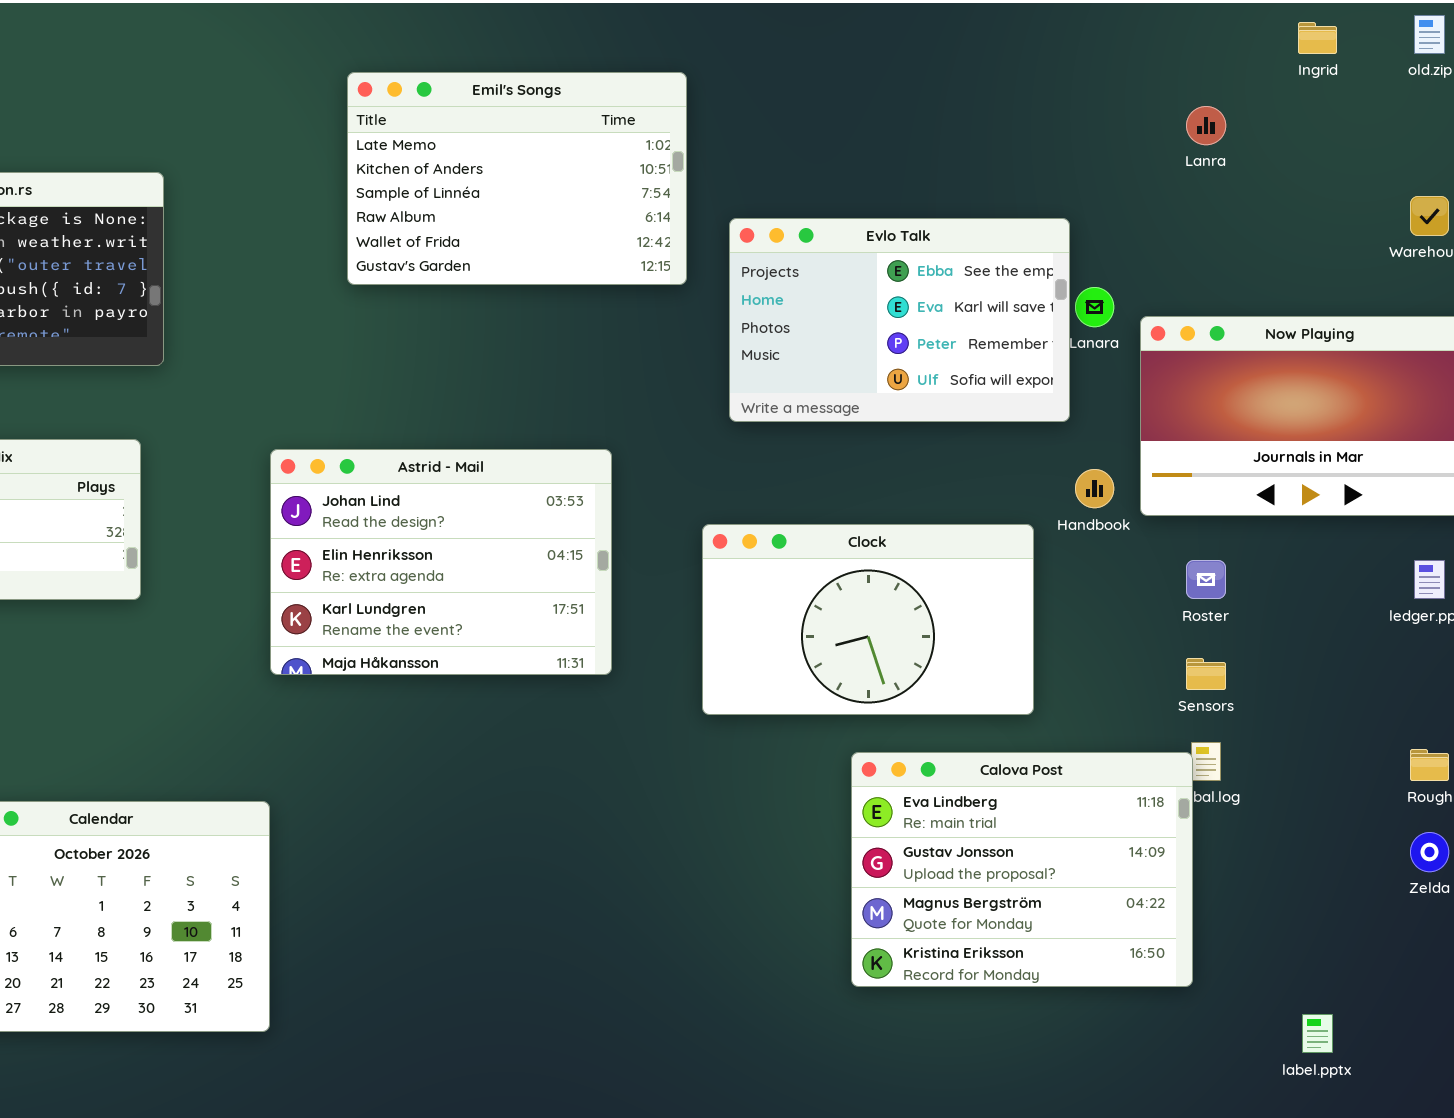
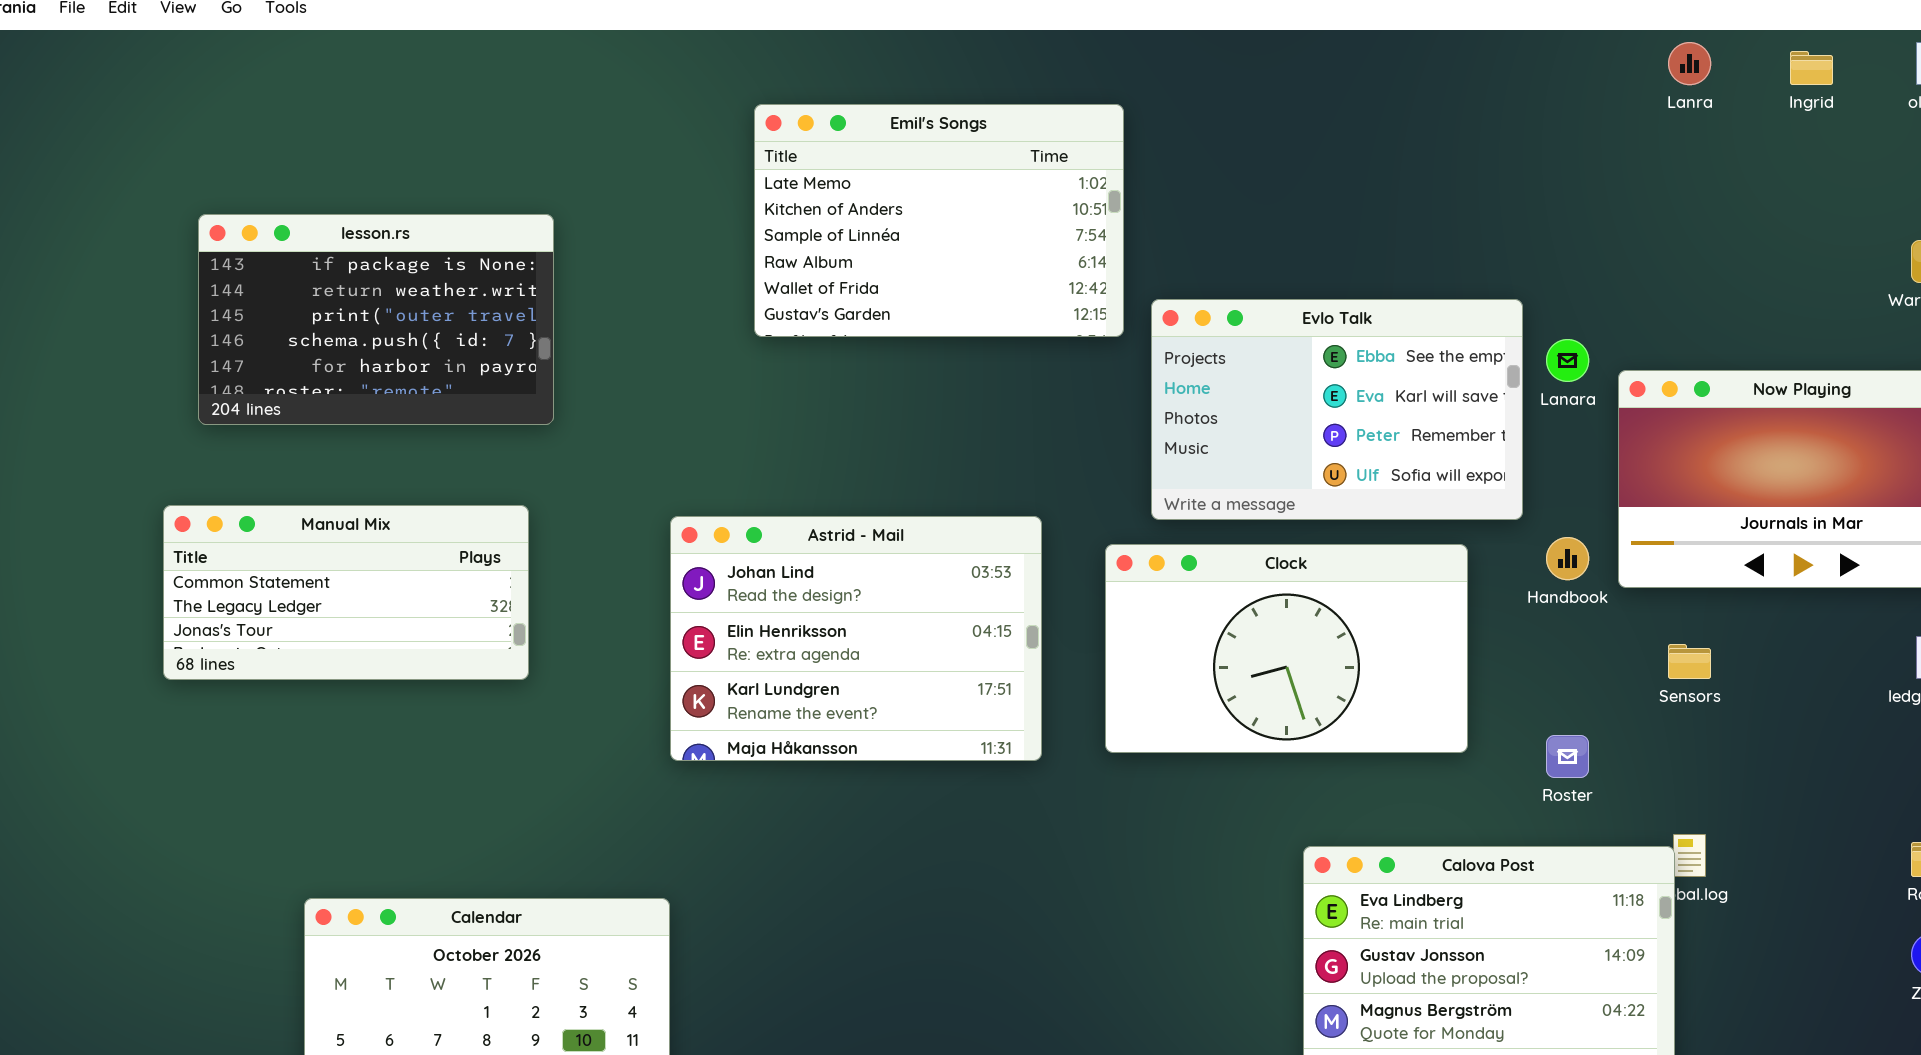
Lanra: [1186,106,1226,145] -> [1668,42,1711,85], moved
Evlo Talk: [729,218,1070,422] -> [1151,299,1523,520], moved
Clock: [702,524,1034,715] -> [1105,544,1468,753], moved
Roster: [1186,560,1226,599] -> [1546,735,1589,778], moved
Sensors: [1186,658,1226,690] -> [1668,644,1711,679], moved

